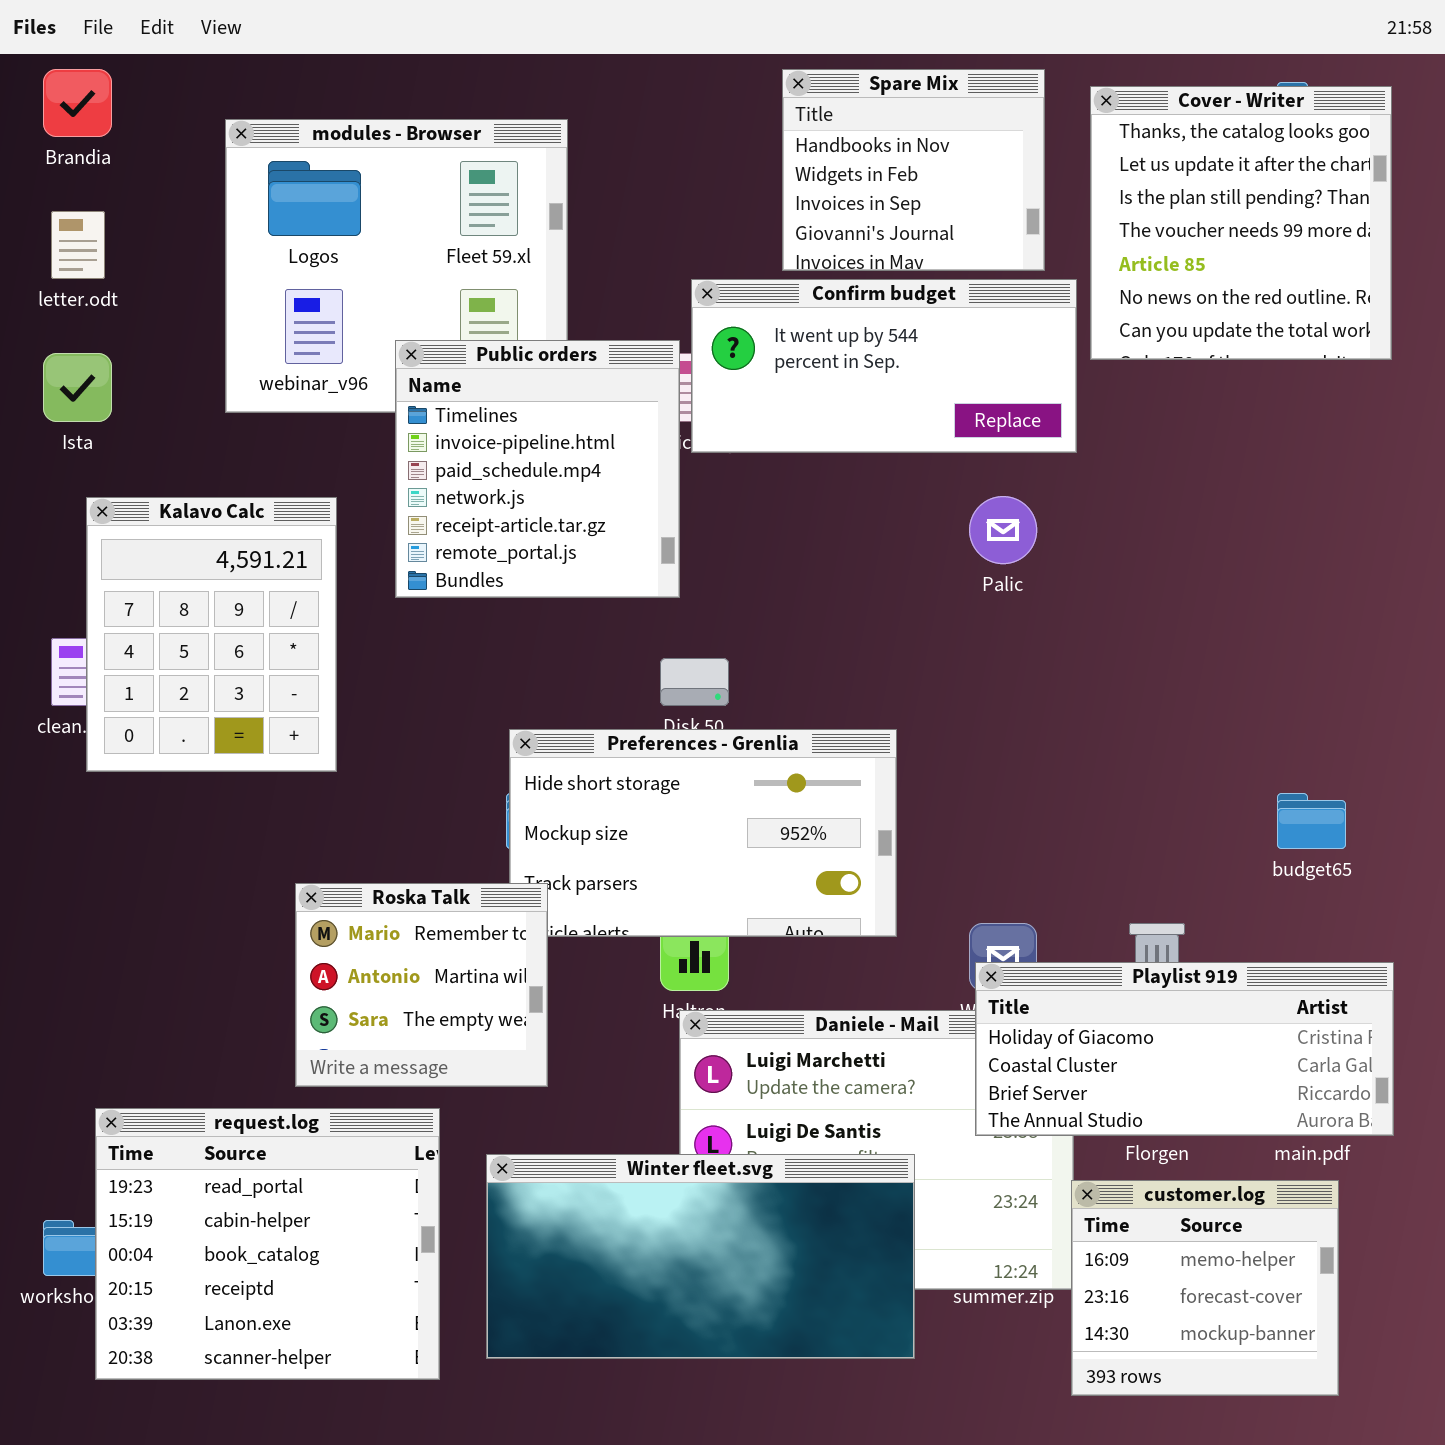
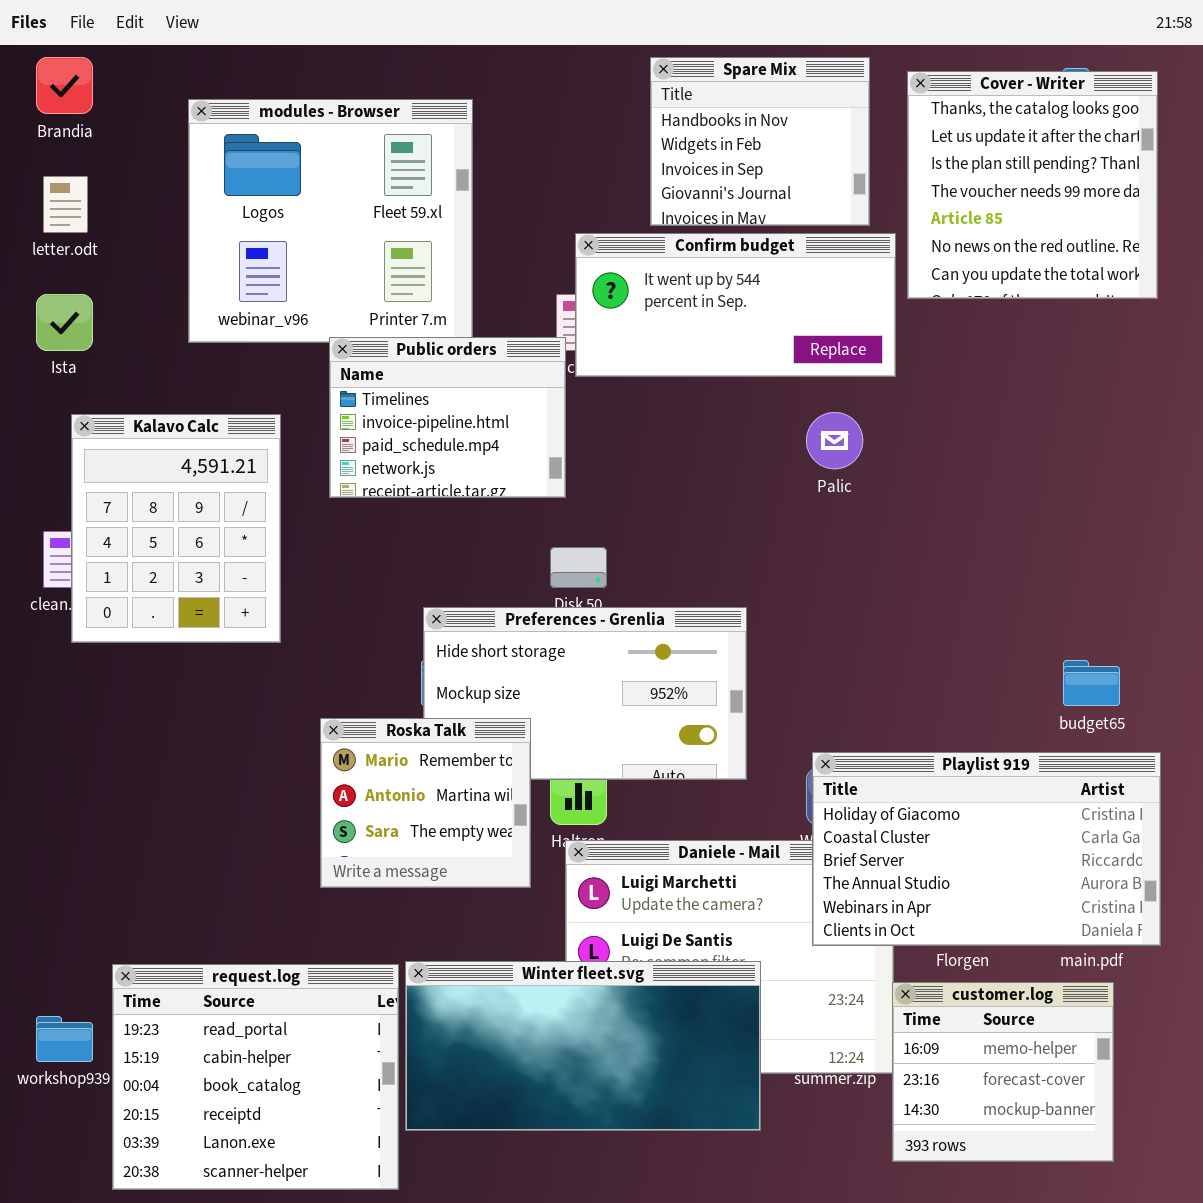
Public orders: [395,340,680,598] -> [329,337,566,498], resized
Roska Talk: [295,883,548,1087] -> [320,718,531,888], moved
Playlist 919: [975,962,1394,1136] -> [812,752,1161,946], resized
request.log: [95,1108,440,1380] -> [112,964,399,1190], moved

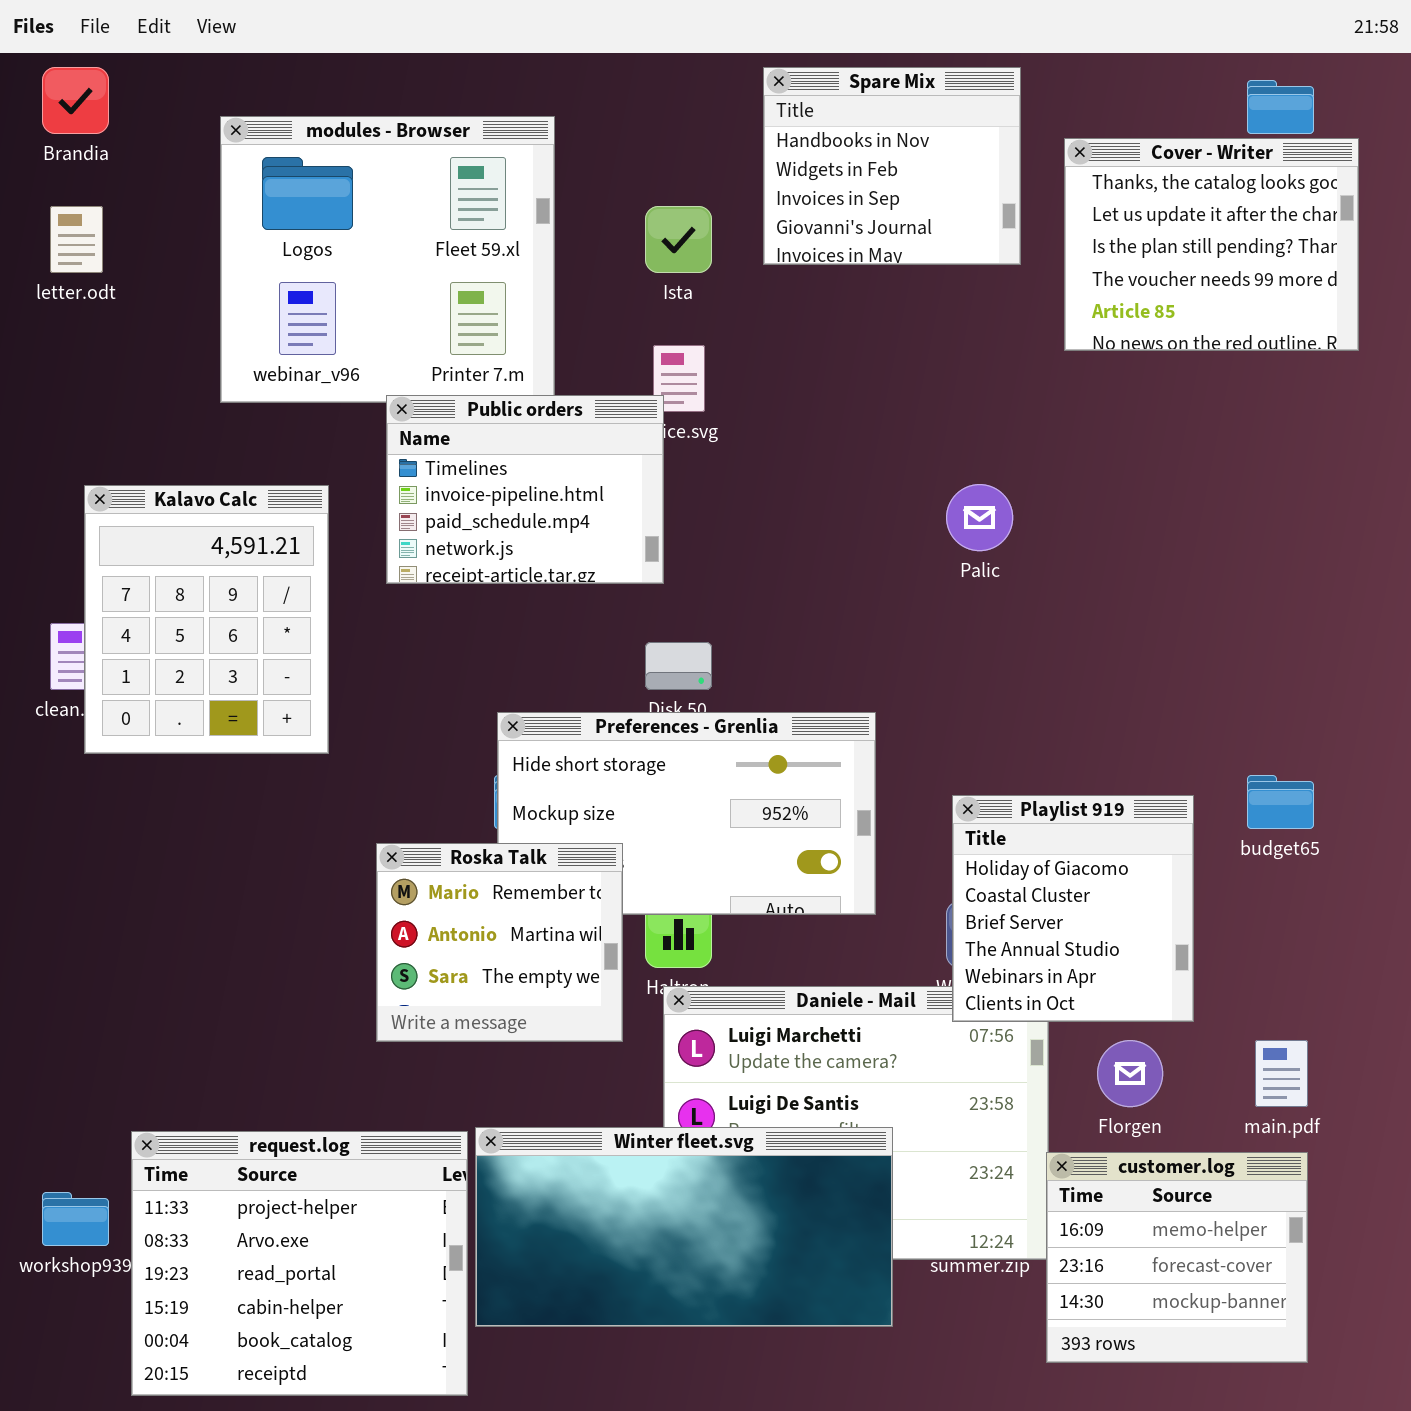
Cover - Writer: [907,71,1158,299] -> [1064,138,1359,351], resized
Confirm budget: [575,233,896,377] -> none, closed
Ista: [36,294,93,351] -> [645,206,712,273], moved
Playlist 919: [812,752,1161,946] -> [952,795,1194,1022], moved, resized
request.log: [112,964,399,1190] -> [131,1131,468,1396], scrolled up 2 rows

